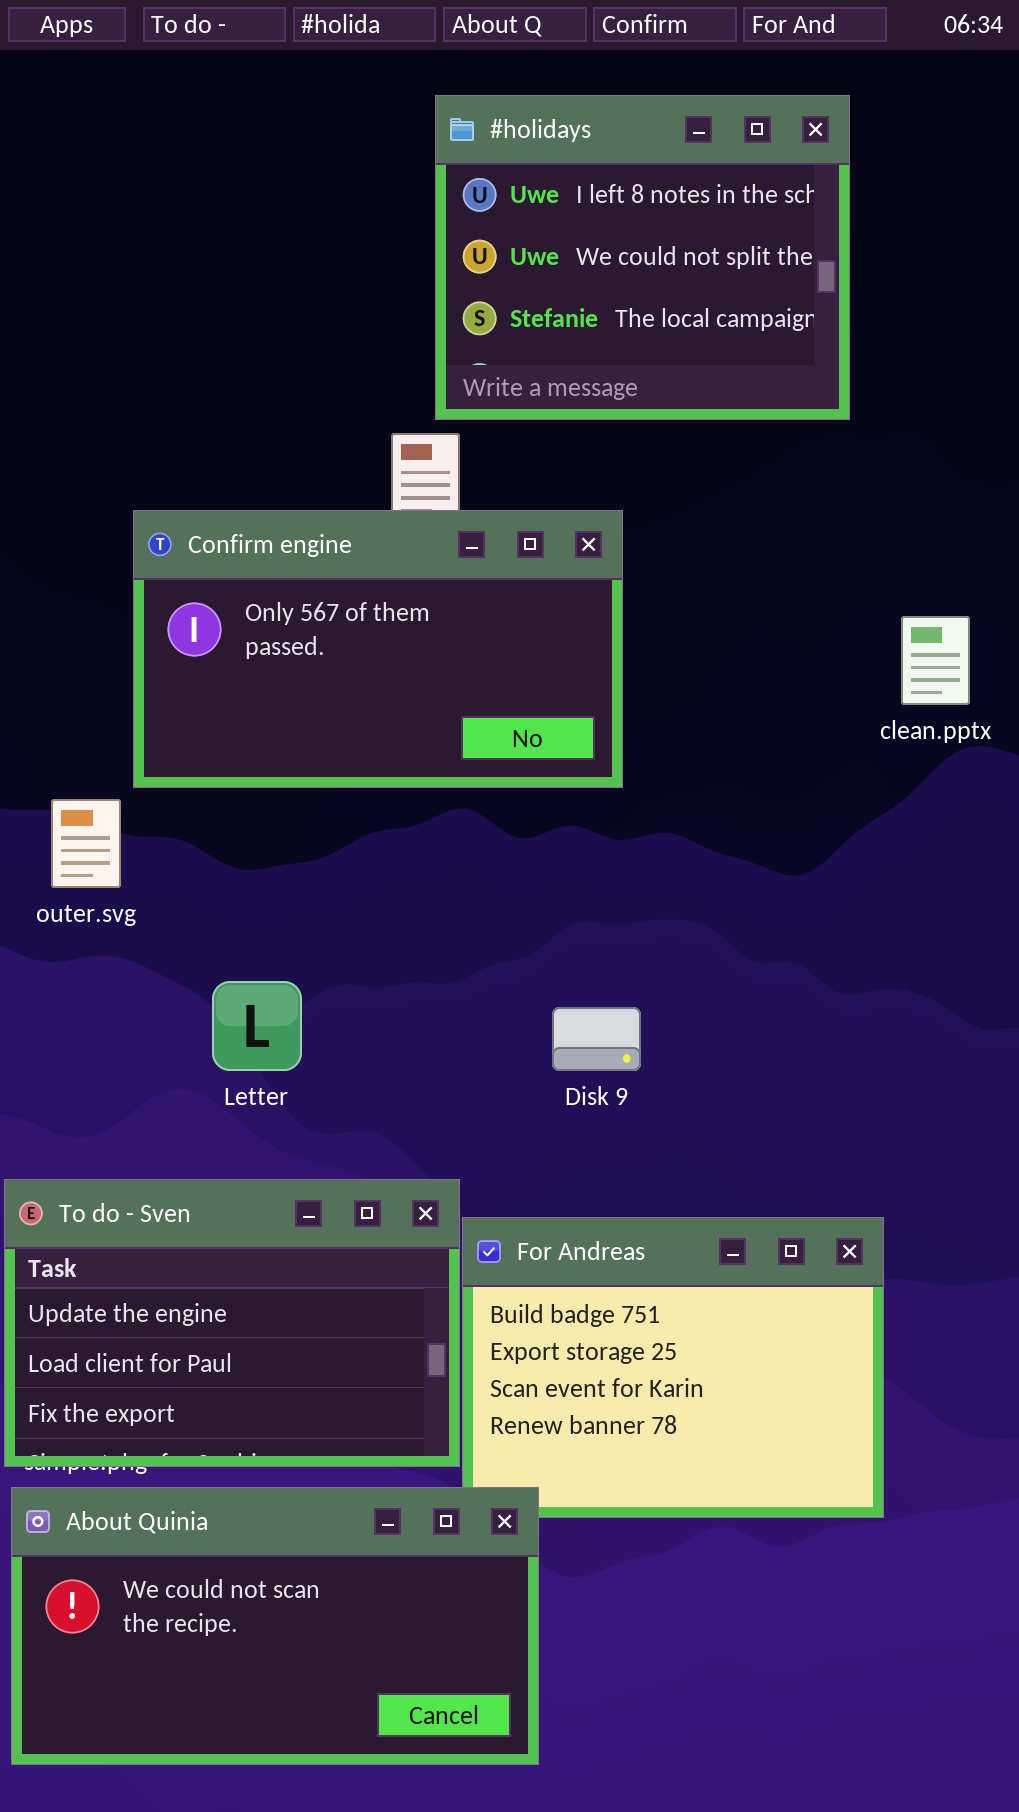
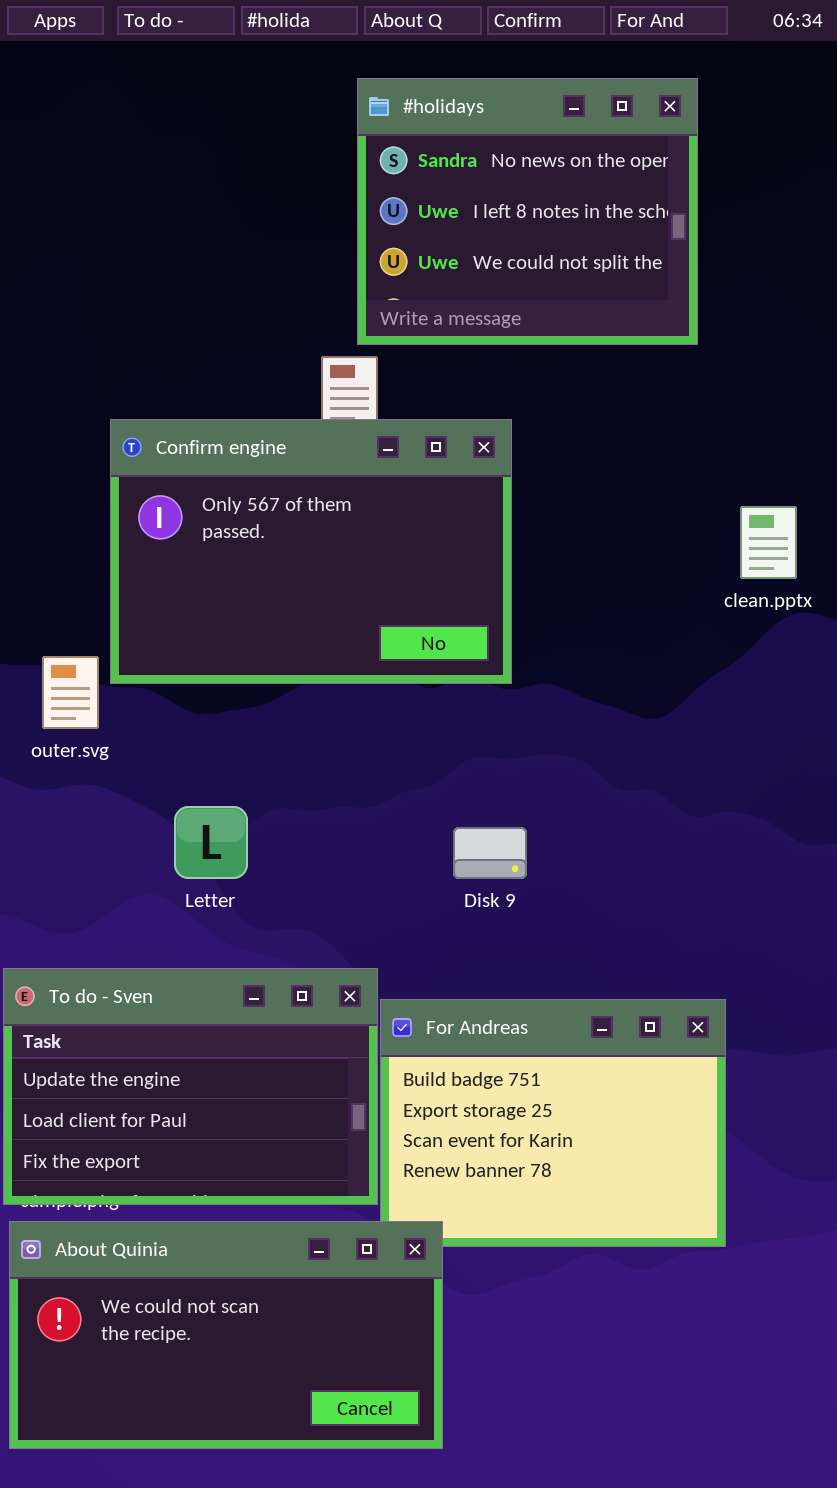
#holidays: [435,95,850,420] -> [357,78,698,345], scrolled up 1 row
Confirm engine: [133,510,623,788] -> [110,419,512,684], resized

